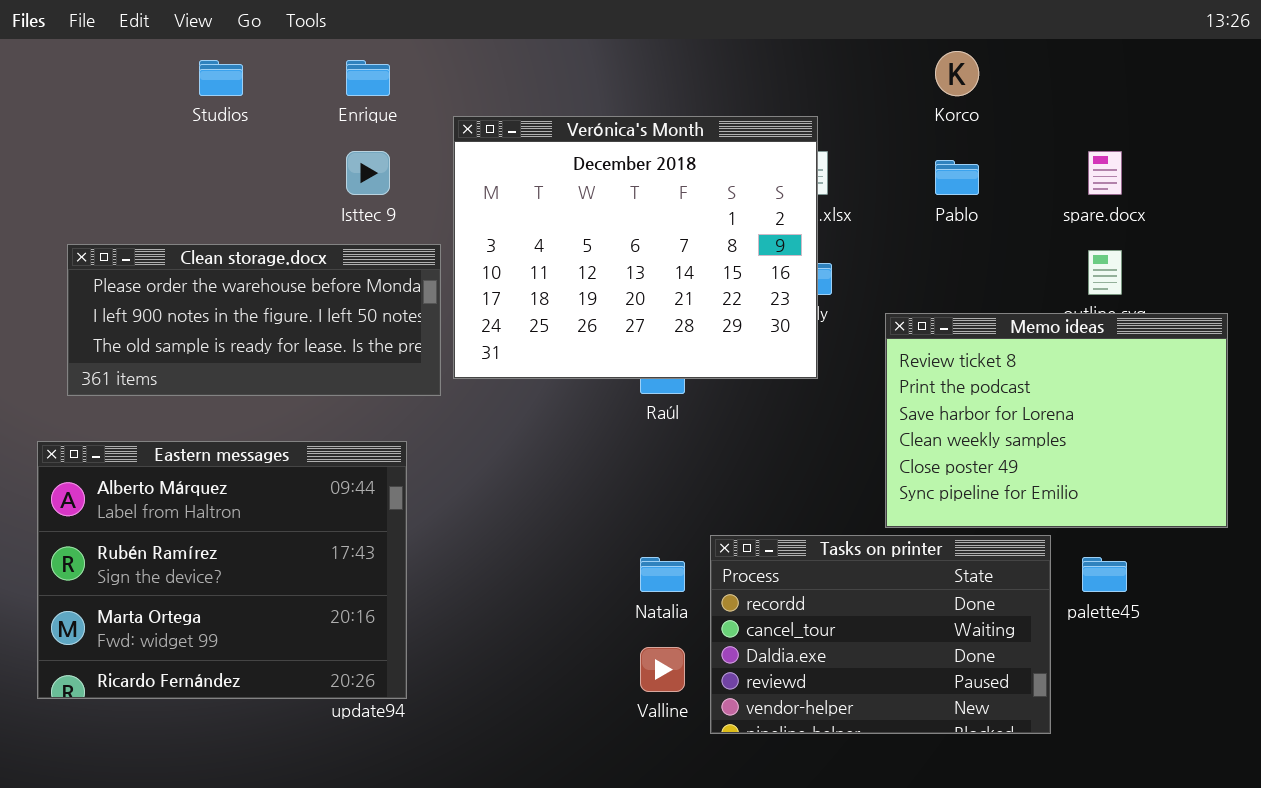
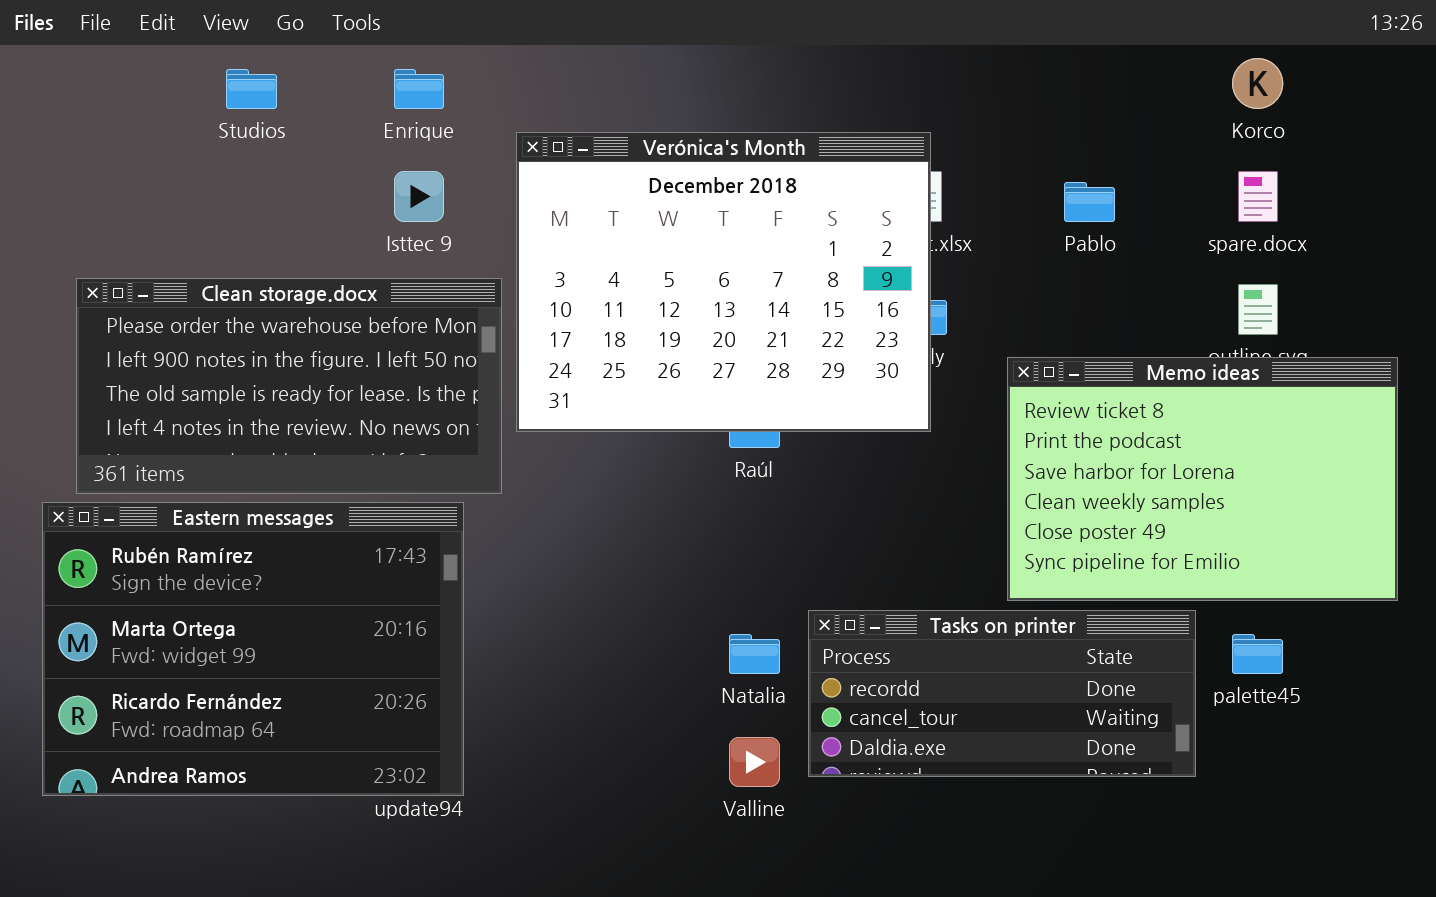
Korco: [935,51,979,96] -> [1232,58,1283,109], moved
Clean storage.docx: [67,244,441,396] -> [76,278,502,494], resized
Eastern messages: [37,441,407,699] -> [42,502,464,796], scrolled down 1 row
Tasks on printer: [710,535,1051,734] -> [808,610,1196,777], resized

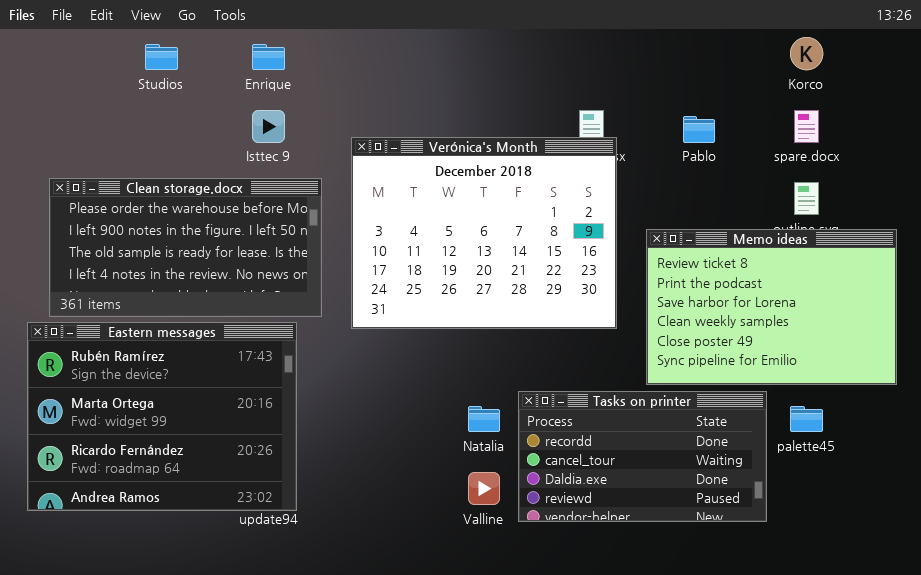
Verónica's Month: [516,132,931,432] -> [351,137,617,329], moved
Tasks on printer: [808,610,1196,777] -> [518,391,767,522], resized

